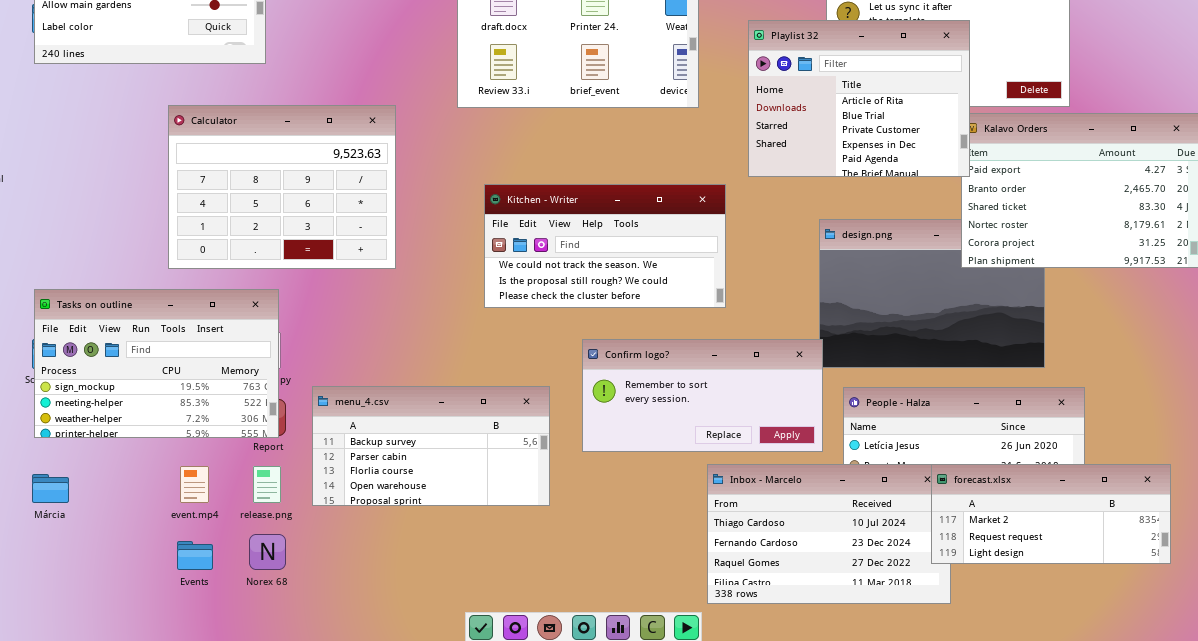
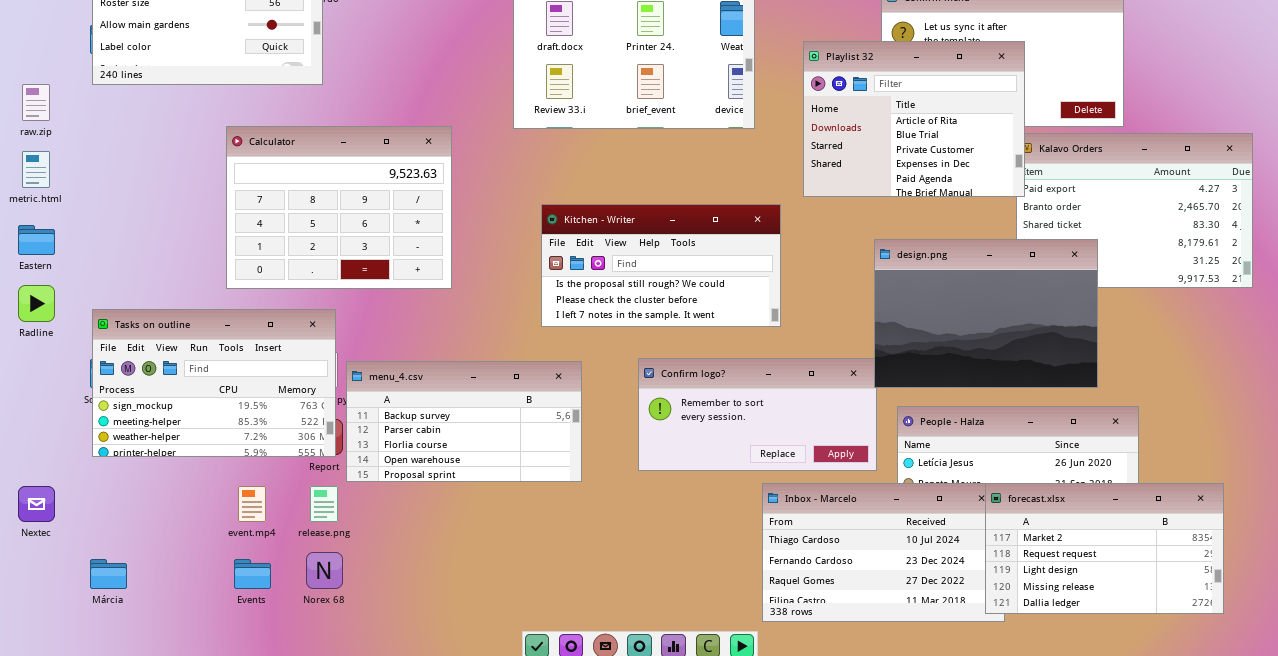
Kitchen - Writer: [484,184,726,308] -> [541,204,781,327], scrolled down 1 row
design.png: [819,219,1045,368] -> [874,239,1098,388], raised
menu_4.csv: [312,386,550,506] -> [346,361,582,482], moved
forecast.xlsx: [931,464,1171,564] -> [985,483,1224,614], resized
Márcia: [32,474,69,503] -> [90,559,127,589], moved

